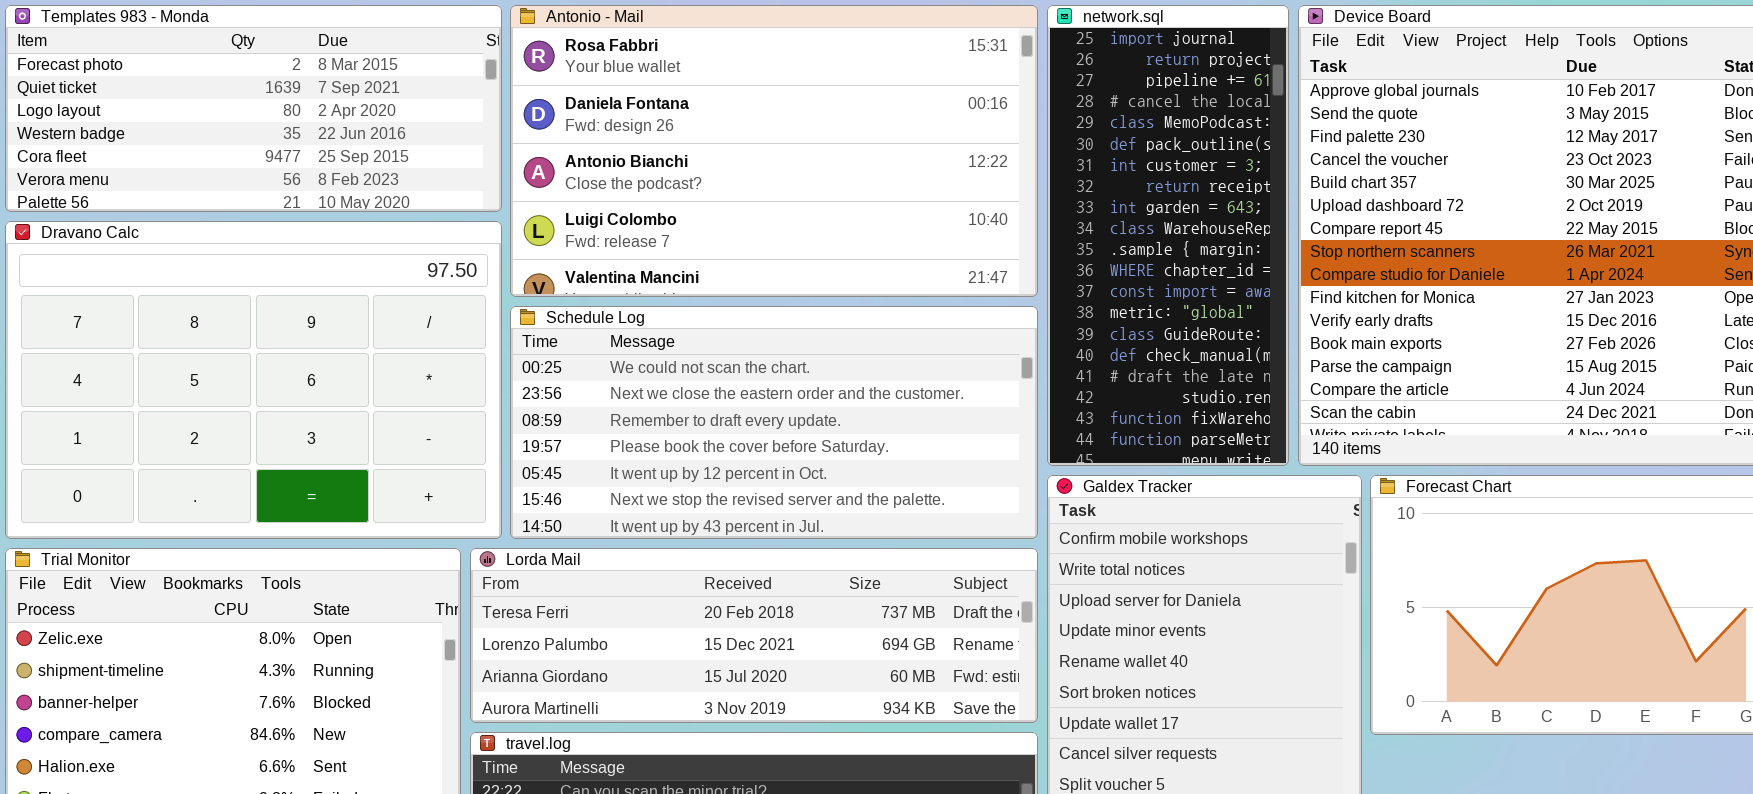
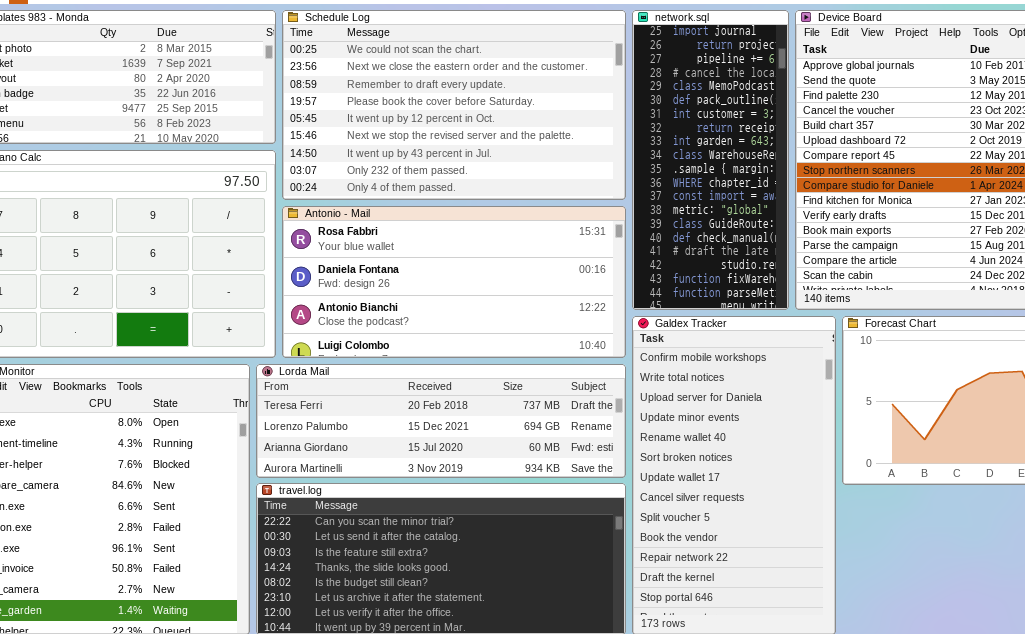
Antonio - Mail: [510,5,1038,297] -> [282,206,626,358], moved, resized
Schedule Log: [510,306,1038,539] -> [282,10,626,200], moved, resized

